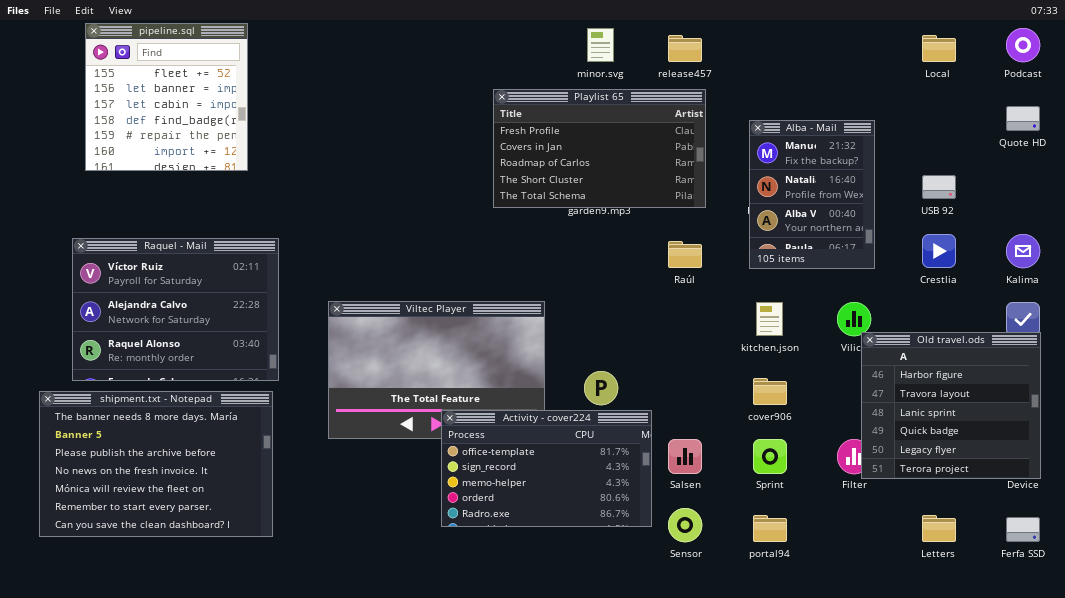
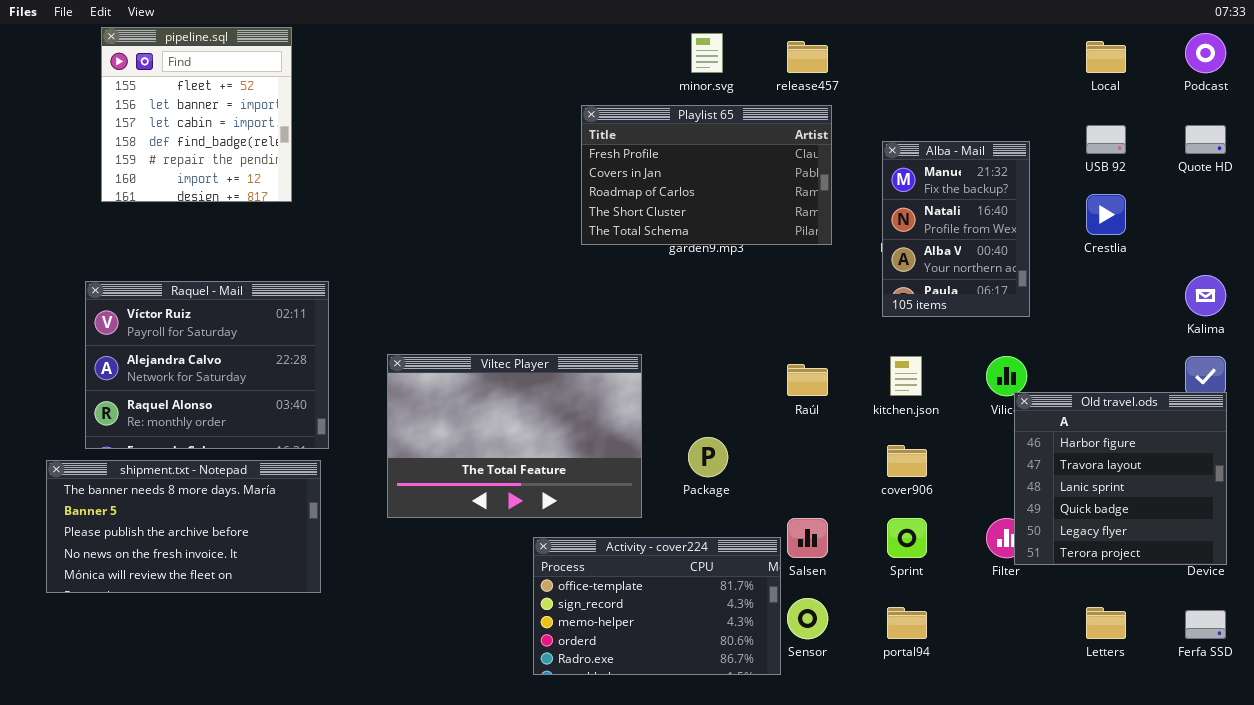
USB 92: [922,175,956,199] -> [1086,125,1126,154], moved
Crestlia: [922,234,956,268] -> [1086,194,1126,235], moved
Raúl: [668,241,702,268] -> [787,364,828,396], moved
shipment.txt - Notepad: [39,391,273,537] -> [46,460,321,593], resized
Activity - cover224: [441,410,652,527] -> [533,537,781,675], moved

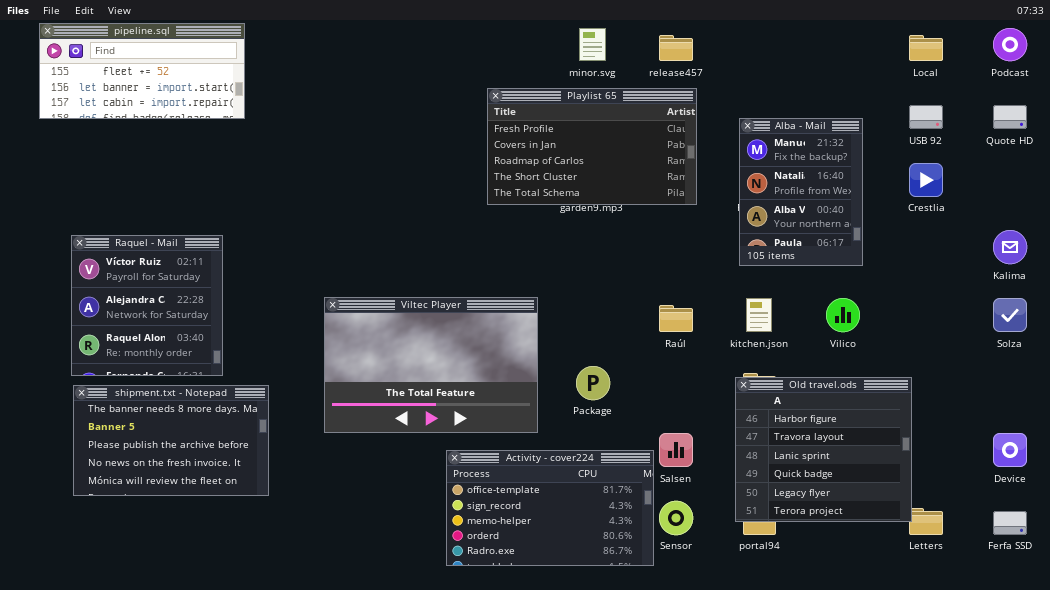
pipeline.sql: [101,27,292,202] -> [39,23,245,119], resized
Raquel - Mail: [85,281,329,449] -> [71,235,223,376], resized
Old travel.ods: [1014,392,1227,565] -> [735,377,912,522], moved
shipment.txt - Notepad: [46,460,321,593] -> [73,385,269,496], resized

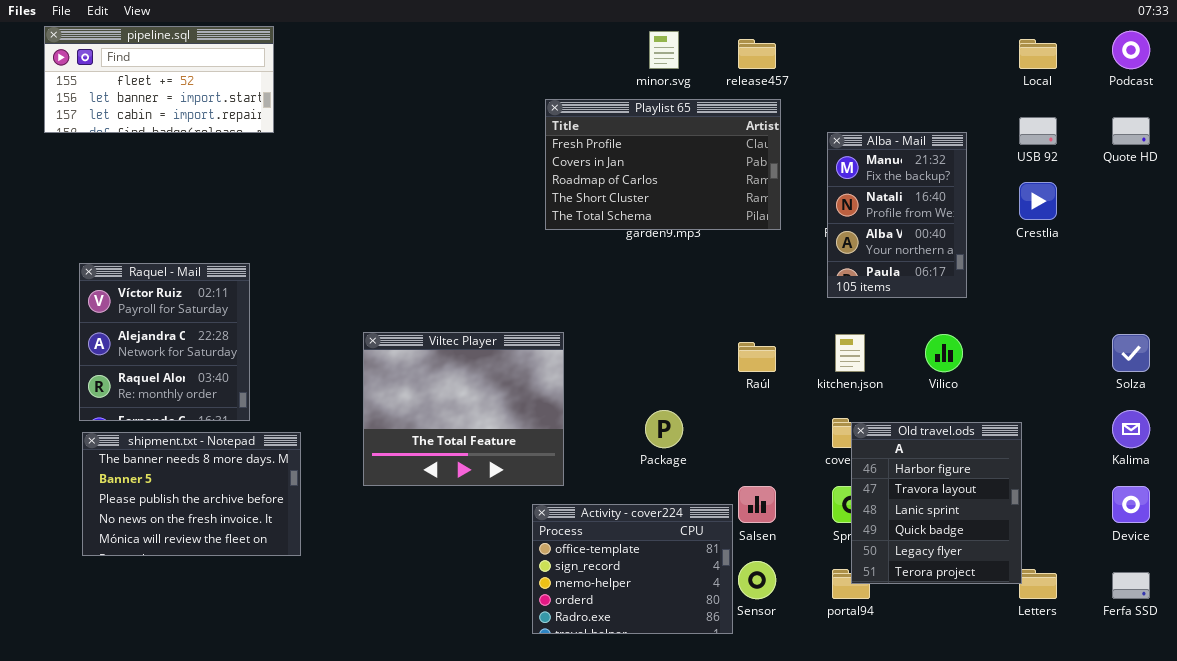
Kalima: [993,230,1027,264] -> [1112,410,1150,448], moved
Viltec Player: [324,297,538,433] -> [363,332,564,486], resized
Old travel.ods: [735,377,912,522] -> [851,422,1022,584], resized
Activity - cover224: [446,450,654,566] -> [532,504,733,634], resized

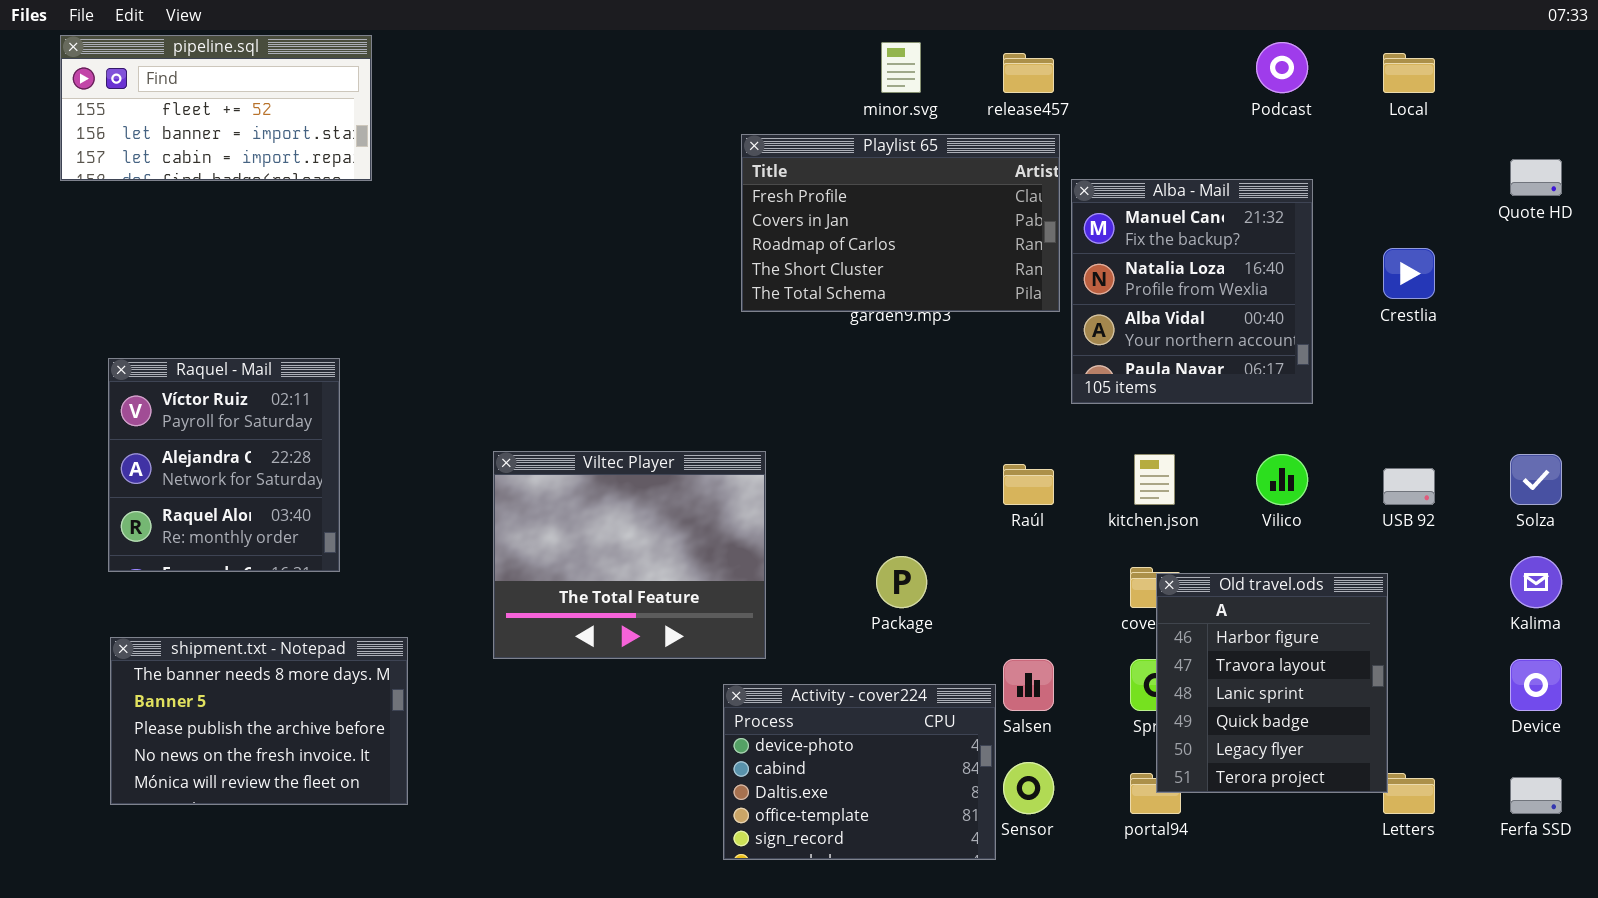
Podcast: [1112,31,1150,69] -> [1256,42,1308,93], moved
USB 92: [1019,117,1057,145] -> [1383,468,1435,505], moved
Alba - Mail: [827,132,967,298] -> [1071,179,1313,404], resized
shipment.txt - Notepad: [82,432,301,556] -> [110,637,408,805], moved
Activity - cover224: [532,504,733,634] -> [723,684,996,860], scrolled up 3 rows

